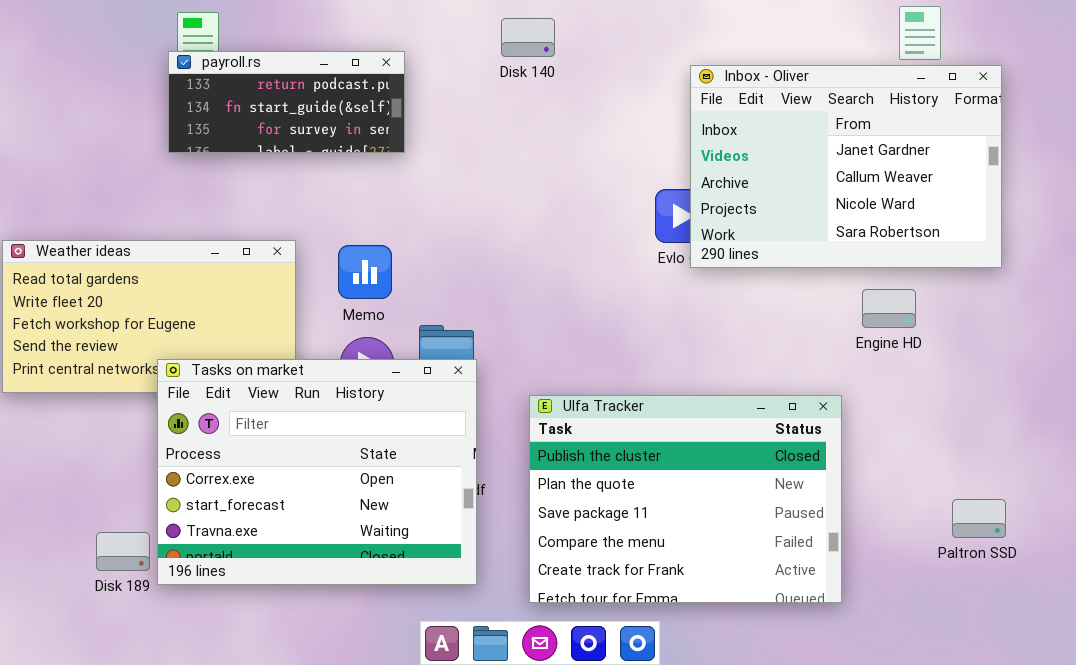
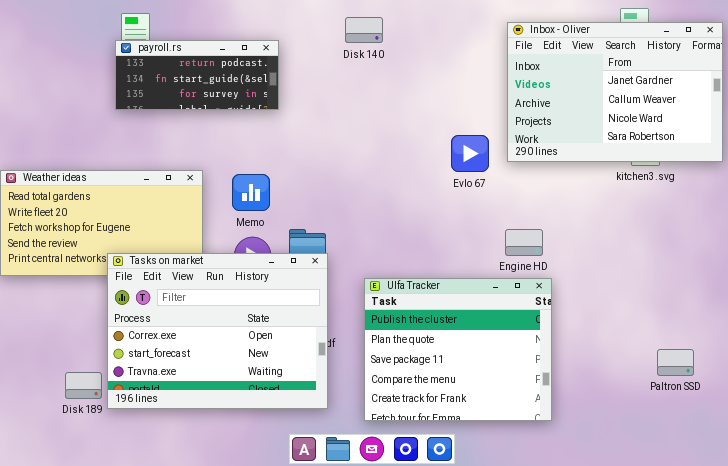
Inbox - Oliver: [690,65,1002,268] -> [507,22,723,162], moved
Engine HD: [862,289,916,328] -> [505,229,543,256], moved
Ulfa Tracker: [529,395,842,603] -> [364,278,552,421], resized

